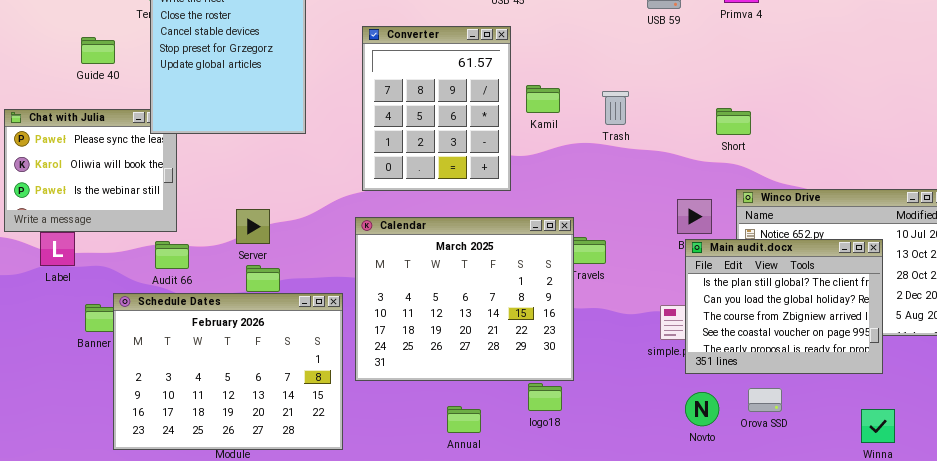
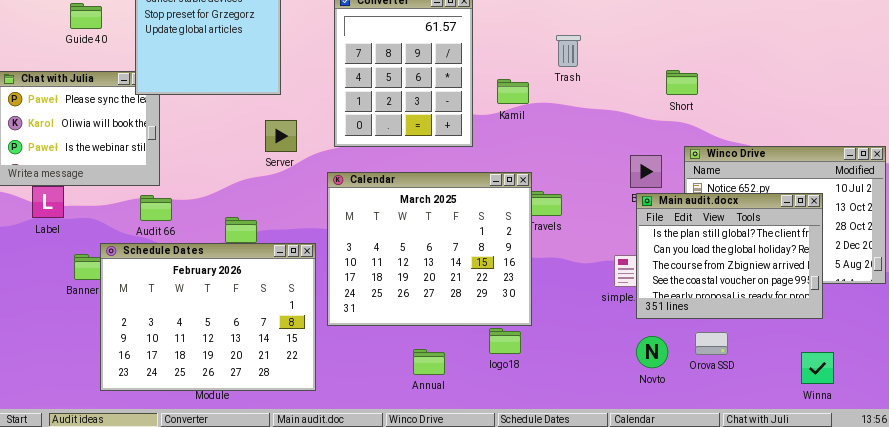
Kamil: [526,85,560,113] -> [497,79,529,104], moved
Trash: [602,91,629,125] -> [556,35,581,67], moved
Server: [236,209,270,244] -> [265,120,297,152], moved

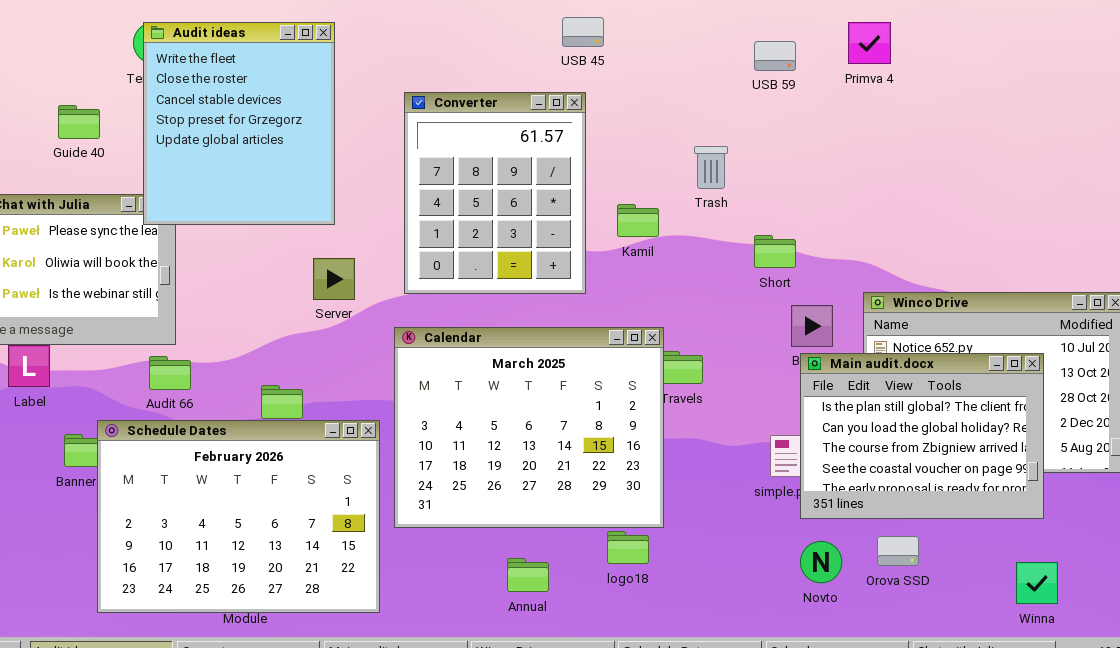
Short: [666,70,698,95] -> [754,235,796,268], moved

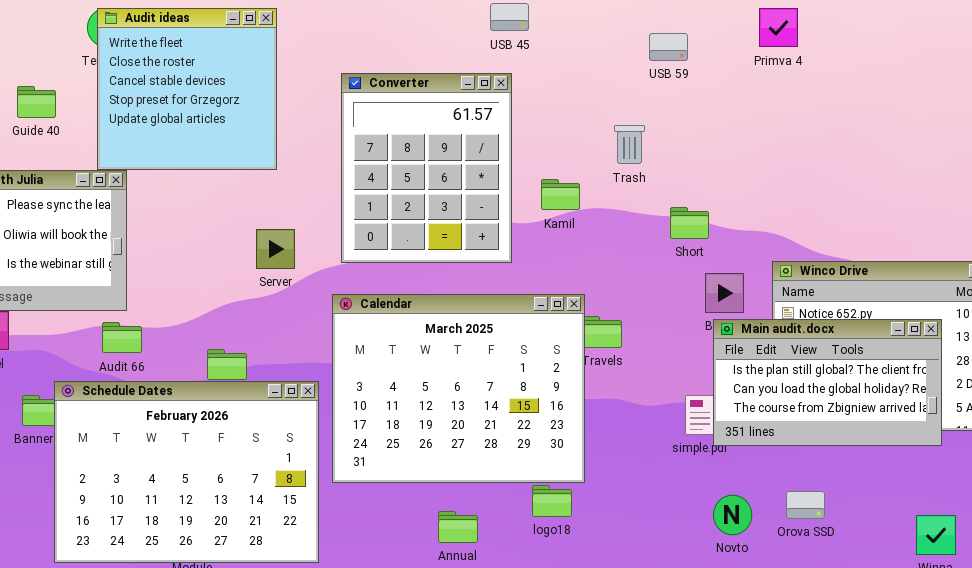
Audit ideas: [143,22,335,225] -> [97,8,277,170], resized
USB 59: [754,41,796,71] -> [649,33,688,61], moved
Main audit.docx: [800,353,1044,519] -> [713,319,942,446], resized

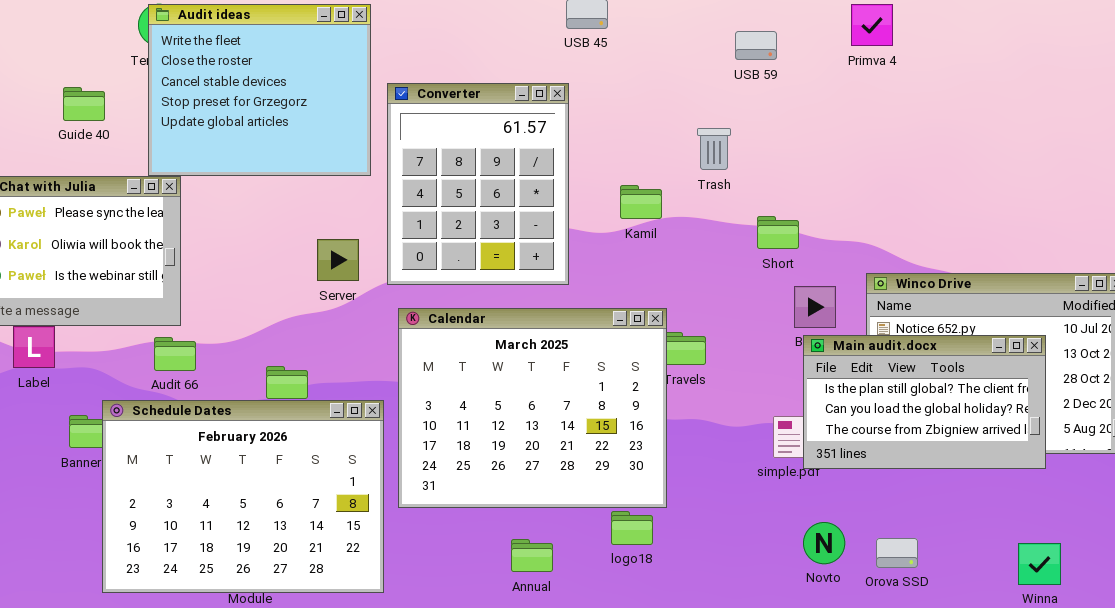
Audit ideas: [97,8,277,170] -> [148,4,371,176], resized
Converter: [341,73,512,263] -> [387,83,569,285], moved
Orova SSD: [786,491,825,519] -> [876,538,918,568], moved

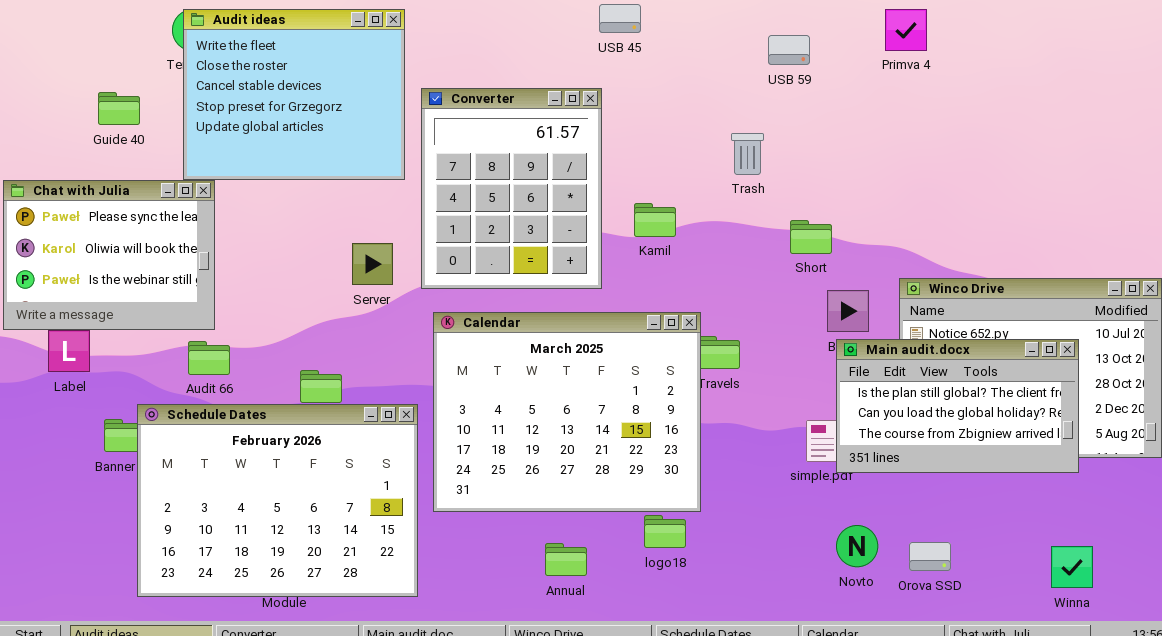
Kamil: [620,185,662,219] -> [634,203,676,237], moved

